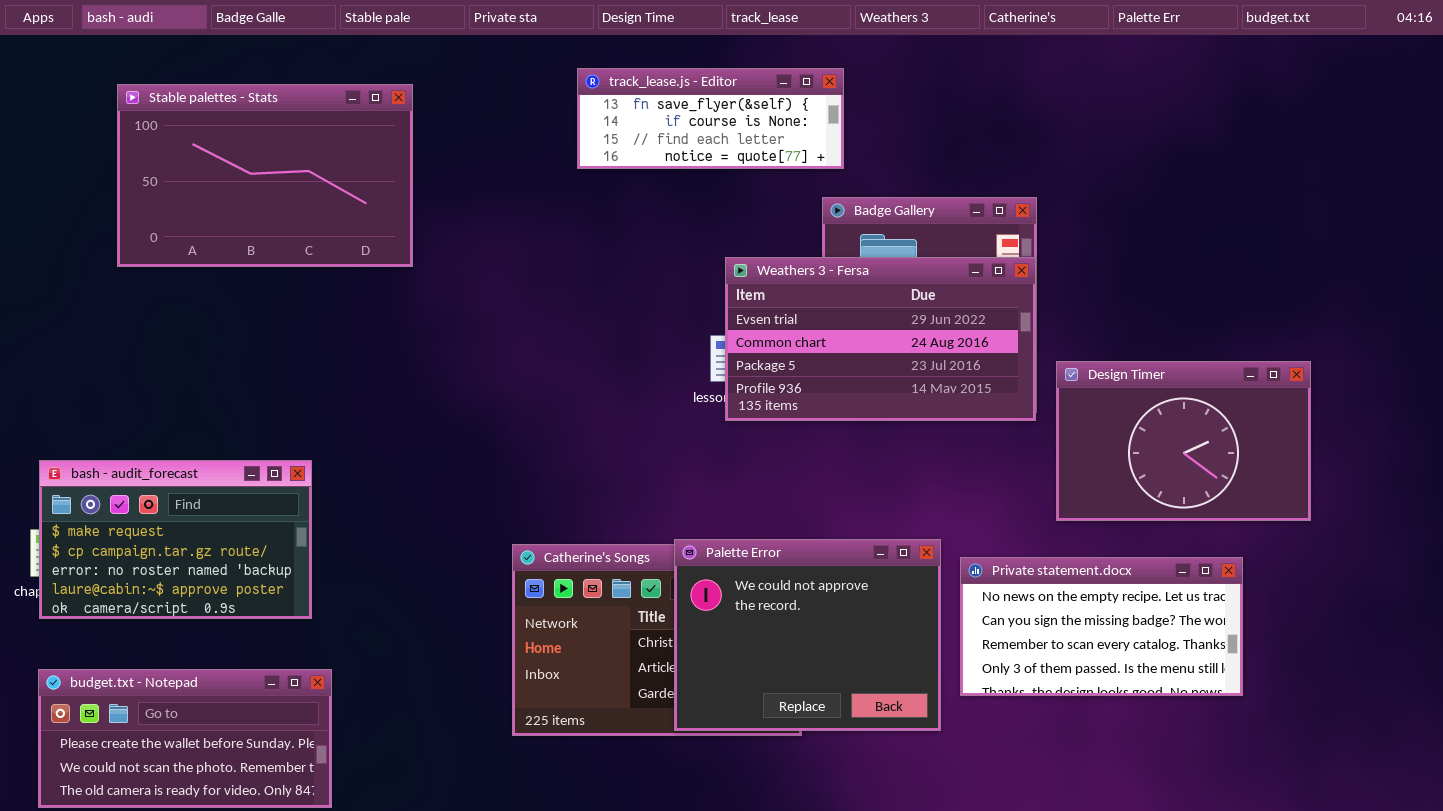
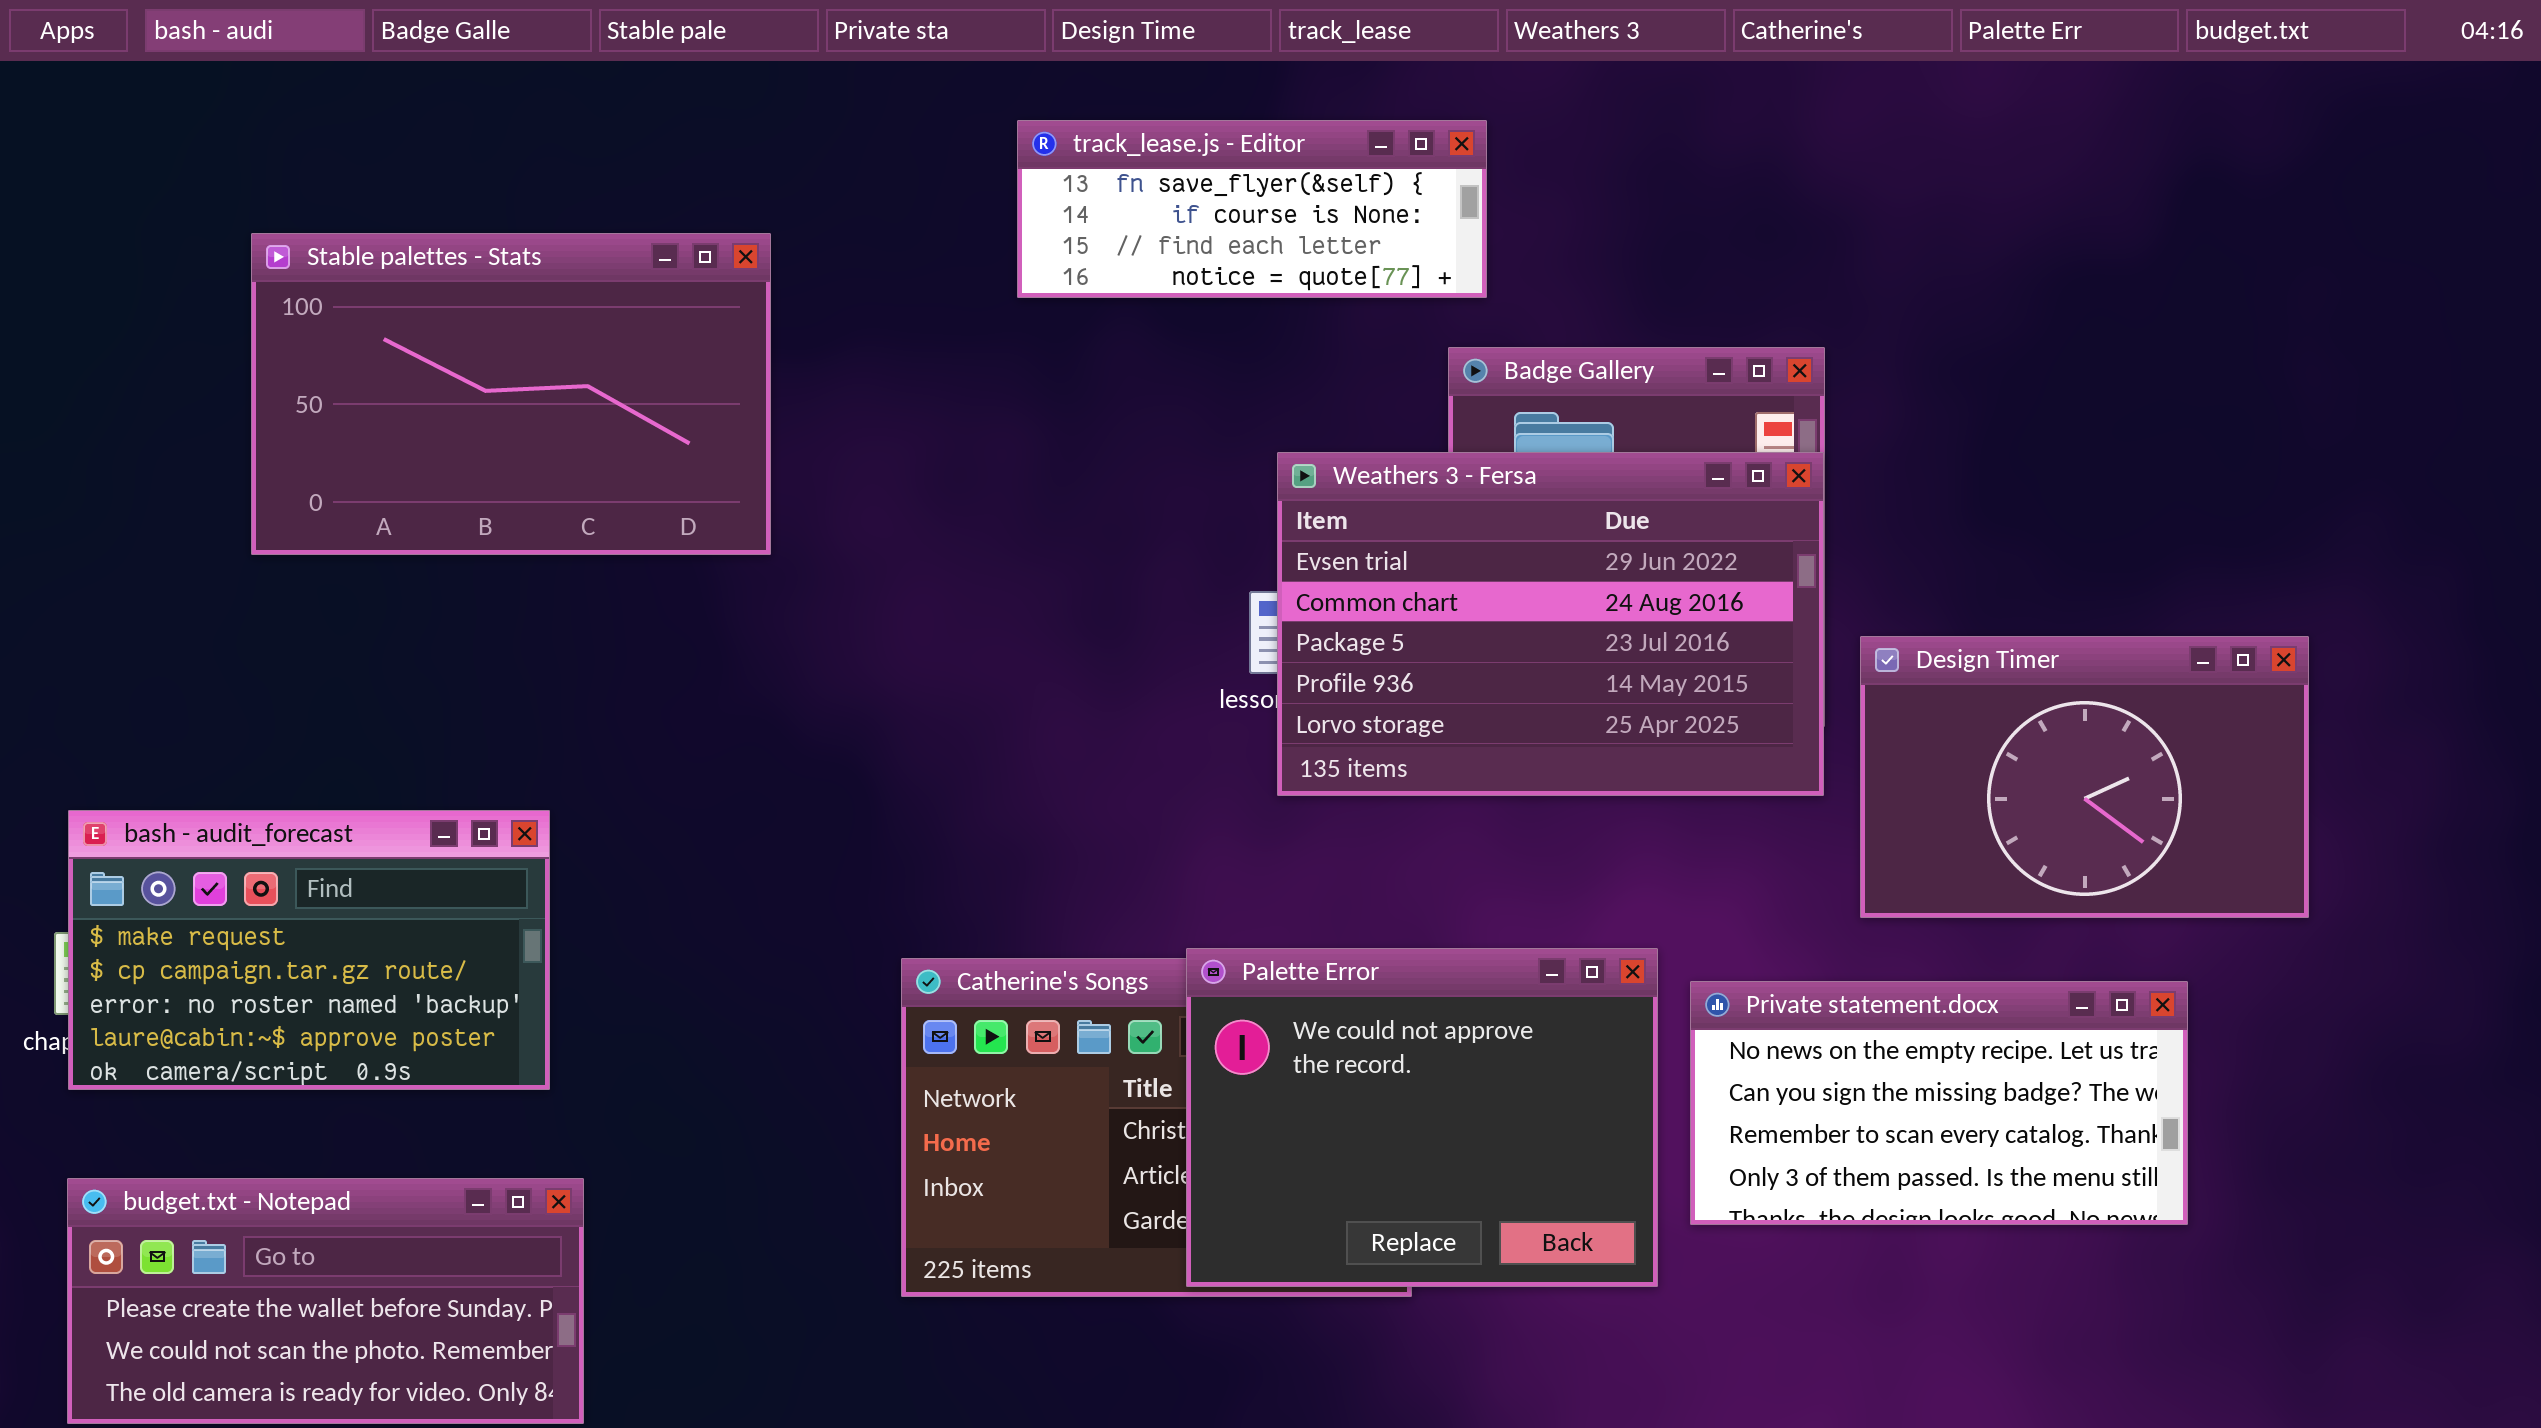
Stable palettes - Stats: [117,84,413,267] -> [251,233,771,555], moved
Weathers 3 - Fersa: [725,257,1036,421] -> [1277,452,1824,796], resized

